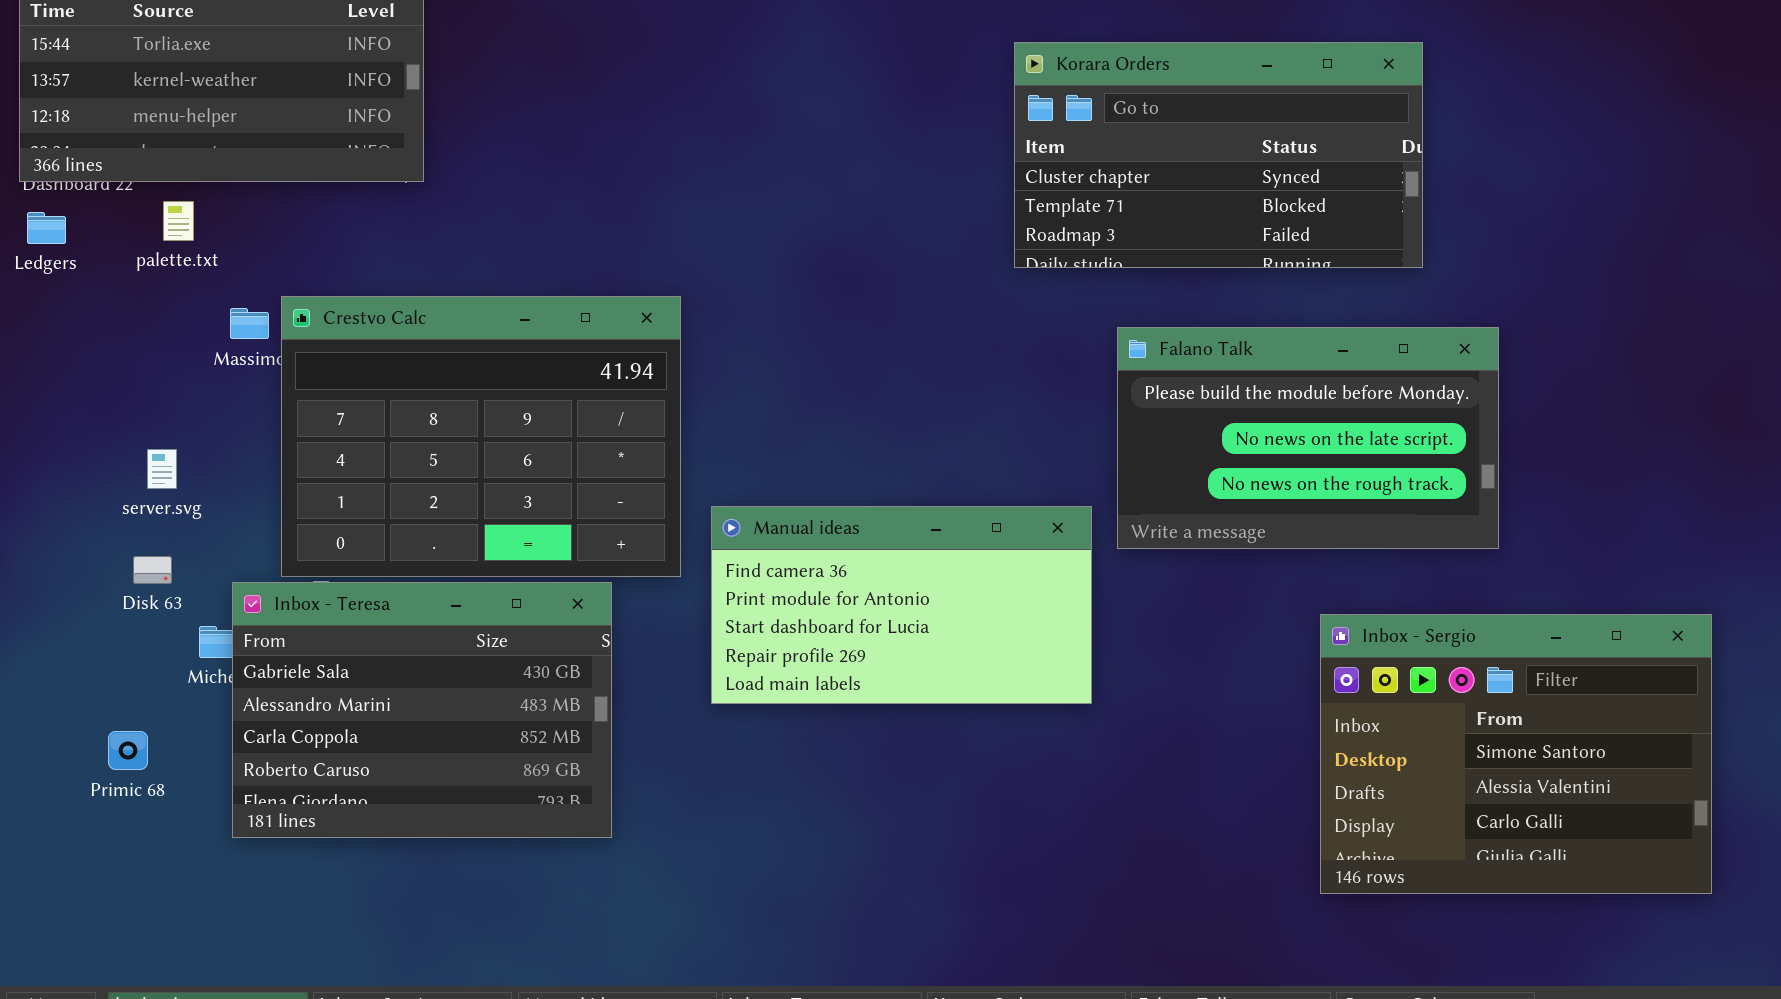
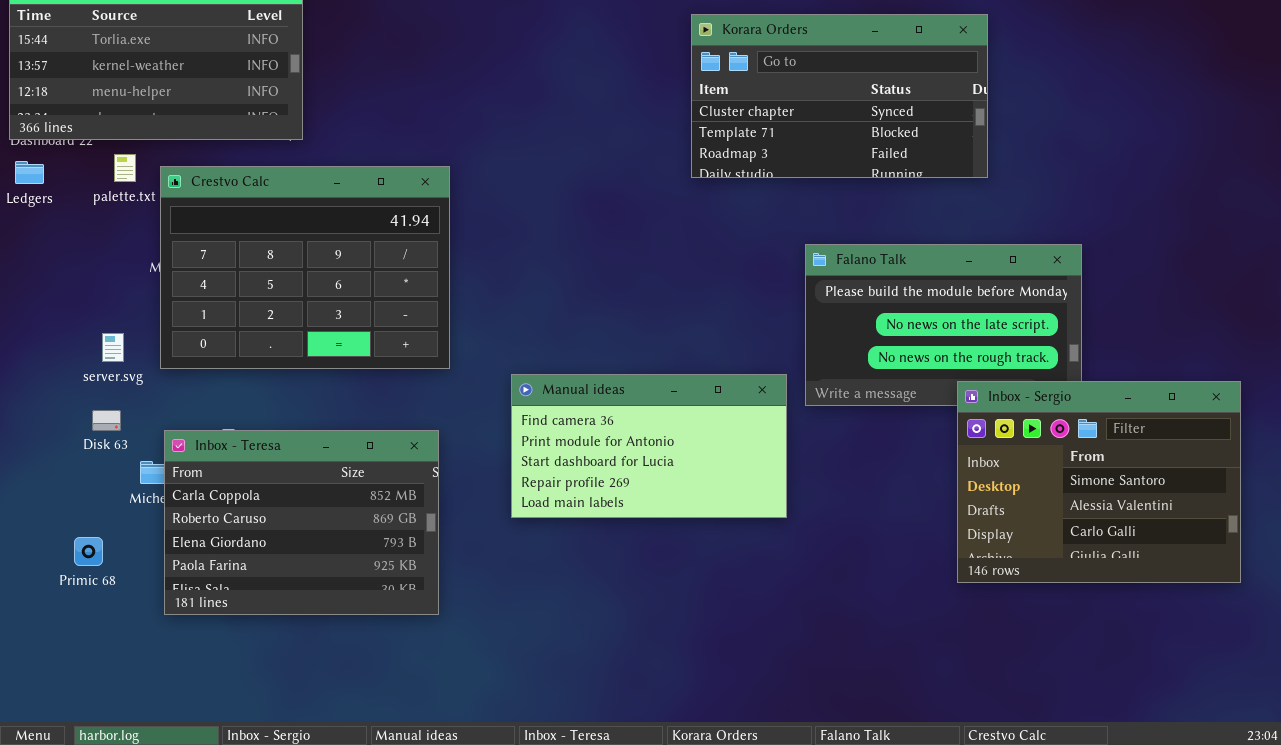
Korara Orders: [1014,42,1423,268] -> [691,14,988,178], moved
Crestvo Calc: [281,296,681,577] -> [160,166,450,369], moved
Inbox - Teresa: [232,582,612,838] -> [164,430,439,615], scrolled down 2 rows
Inbox - Sergio: [1320,614,1712,894] -> [957,381,1241,583], moved

